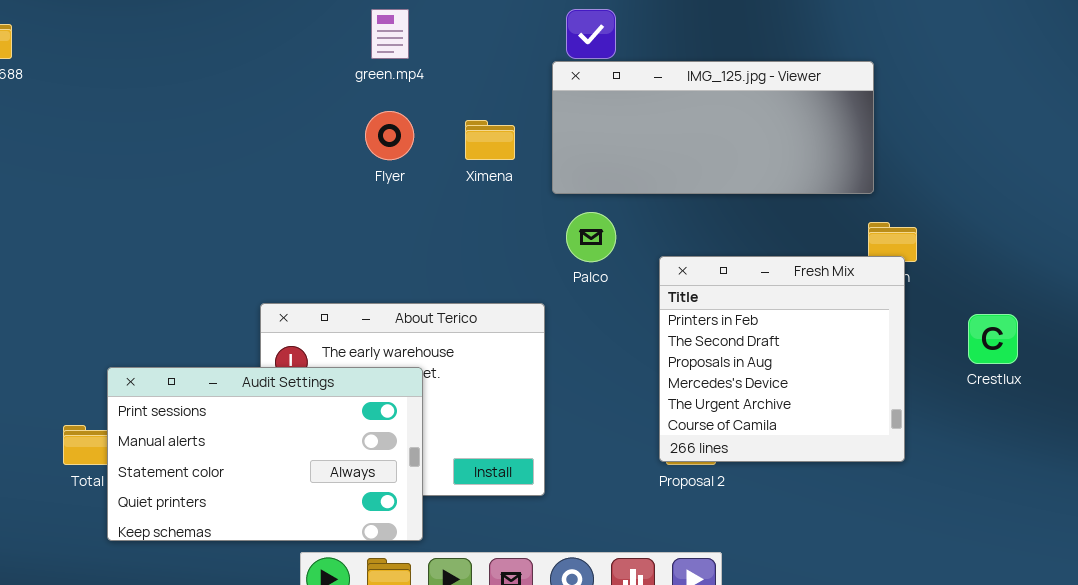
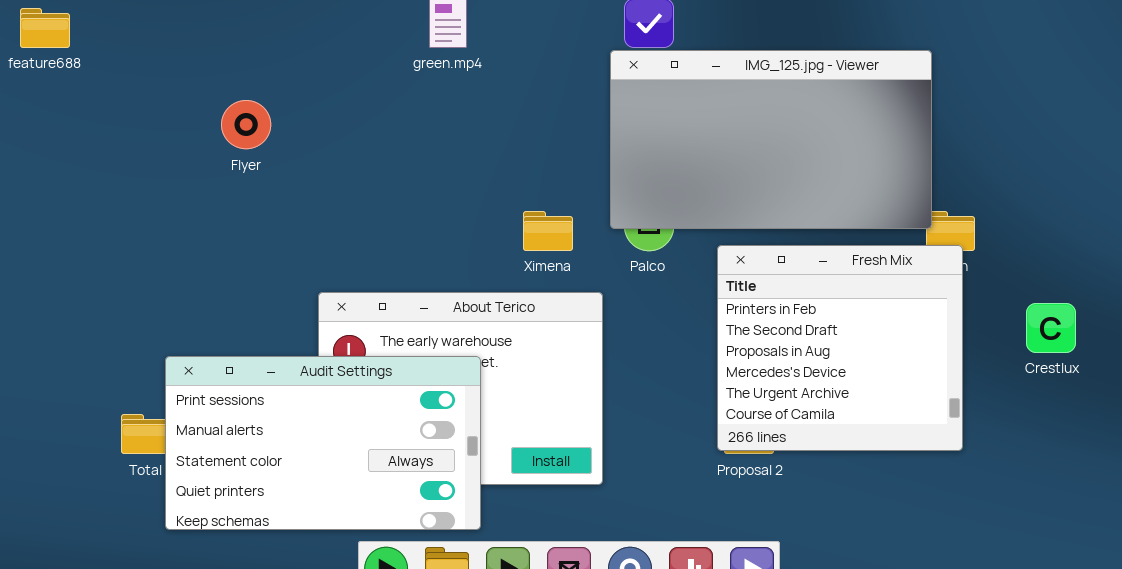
IMG_125.jpg - Viewer: [552,61,874,194] -> [610,50,932,229], resized
Flyer: [365,111,414,160] -> [221,100,271,149], moved
Ximena: [465,120,515,160] -> [523,211,573,251], moved

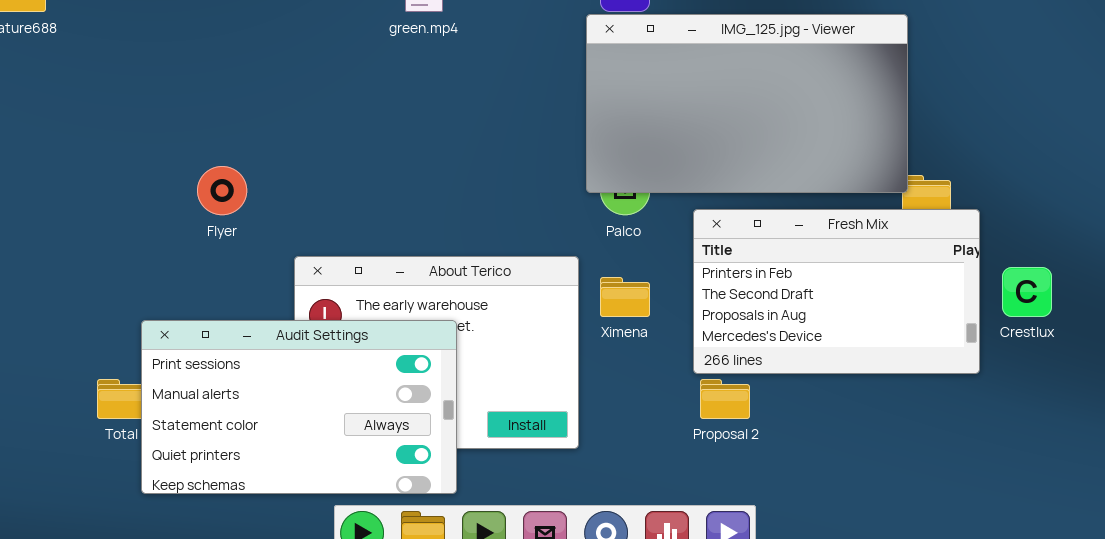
Flyer: [221,100,271,149] -> [197,166,247,215], moved
Ximena: [523,211,573,251] -> [600,277,650,317], moved
Fresh Mix: [717,245,963,451] -> [693,209,980,374], resized

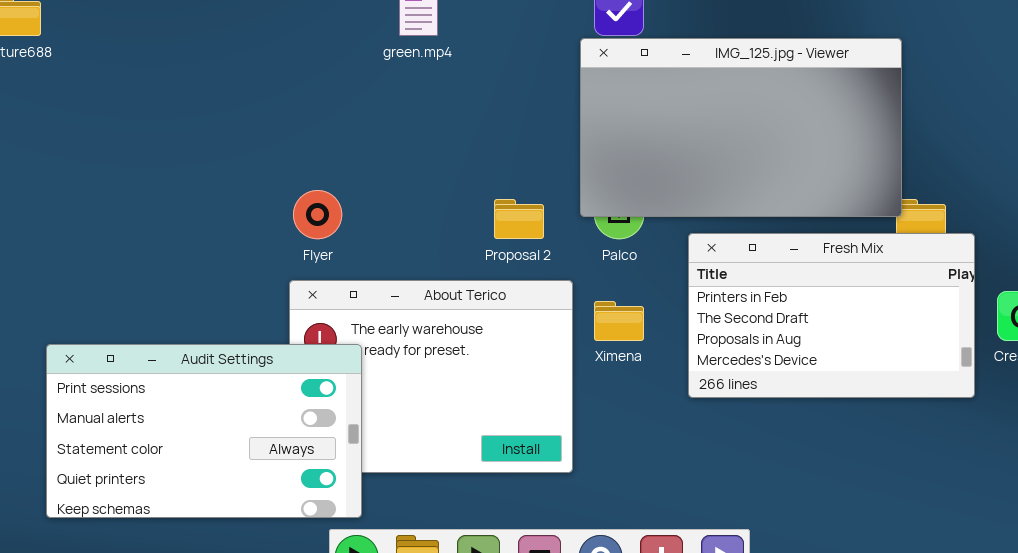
Flyer: [197,166,247,215] -> [293,190,342,239], moved
Audit Settings: [141,320,457,494] -> [46,344,362,518], moved
Proposal 2: [700,379,750,419] -> [494,199,544,239], moved

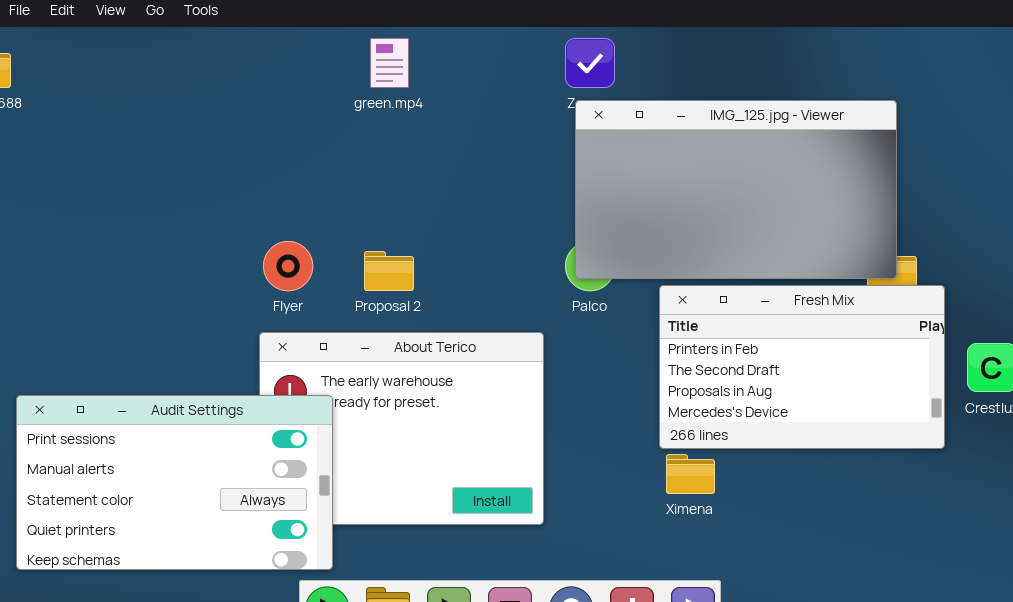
IMG_125.jpg - Viewer: [580,38,902,217] -> [575,100,897,279], moved
Proposal 2: [494,199,544,239] -> [364,251,414,291], moved
Ximena: [594,301,644,341] -> [666,454,715,494], moved

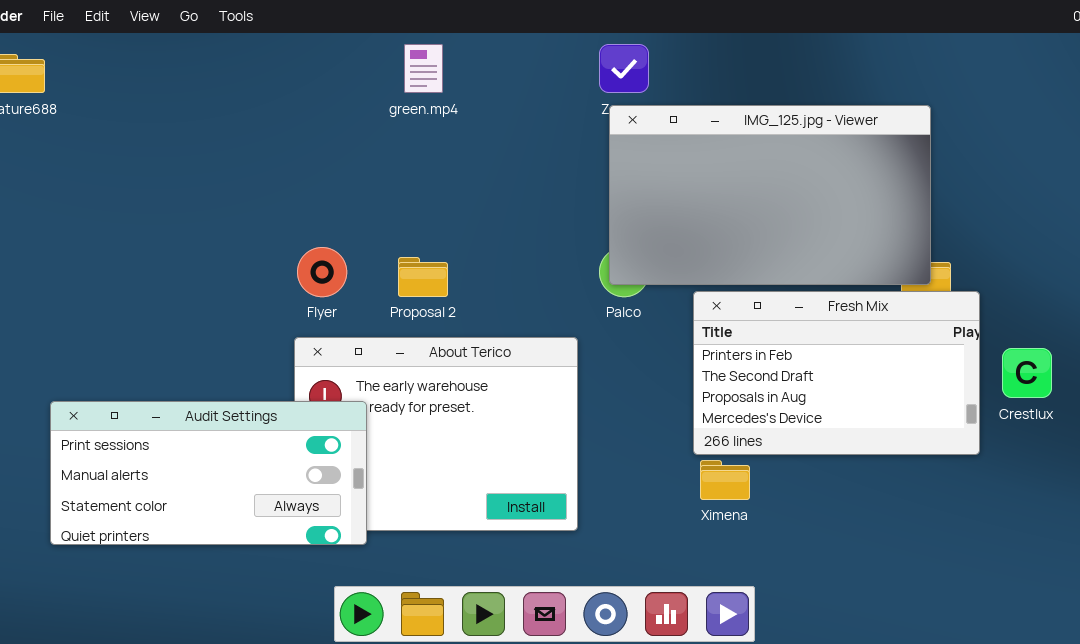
Audit Settings: [16,395,333,570] -> [50,401,367,545], resized

